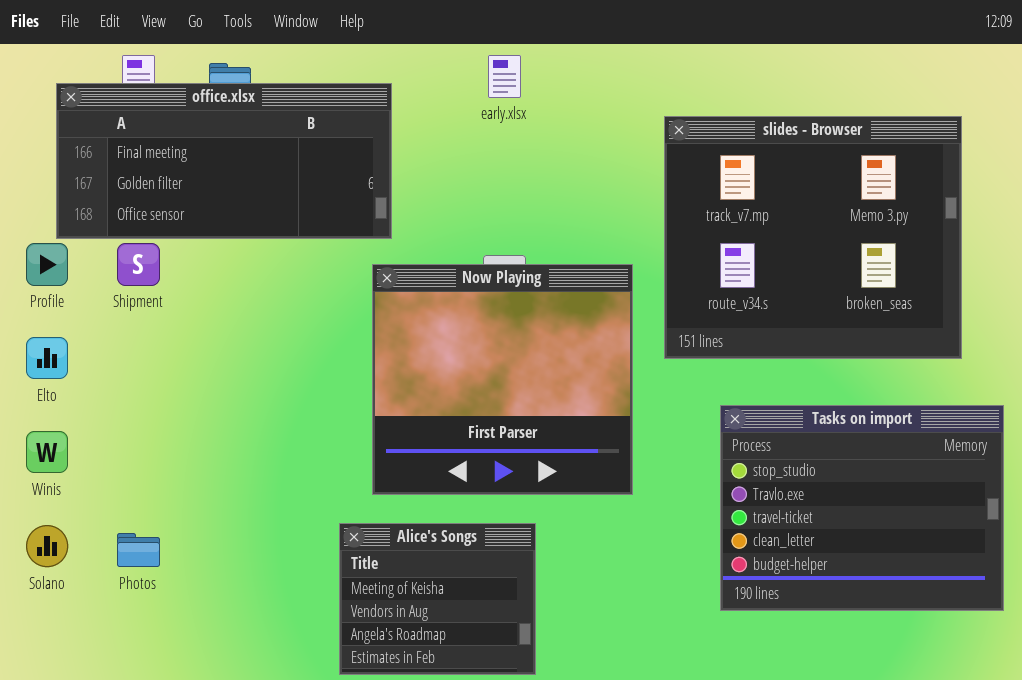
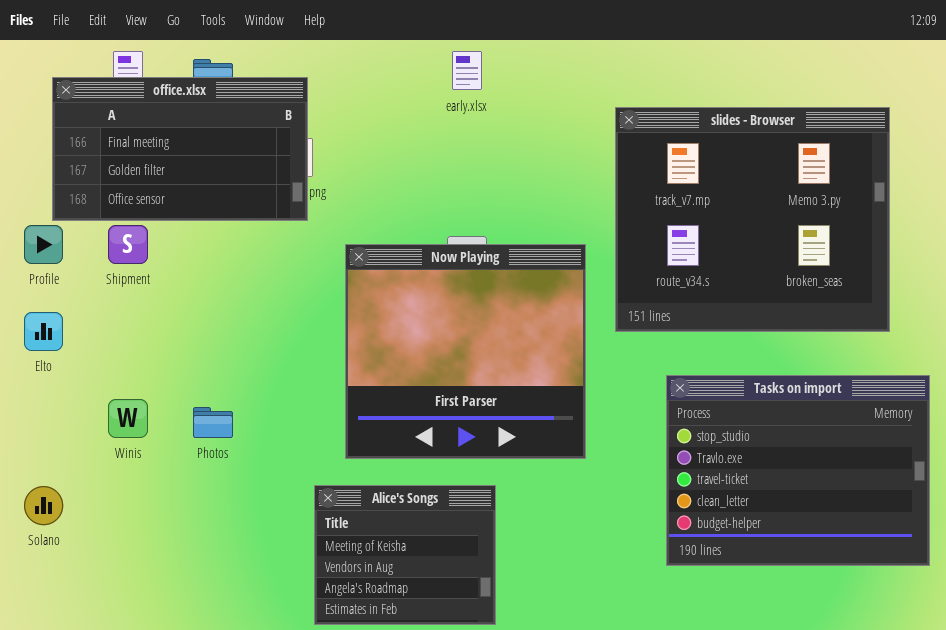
office.xlsx: [56,83,392,239] -> [52,77,308,221], resized
Winis: [26,431,68,473] -> [108,399,148,438], moved
Photos: [117,533,160,567] -> [193,407,233,438], moved

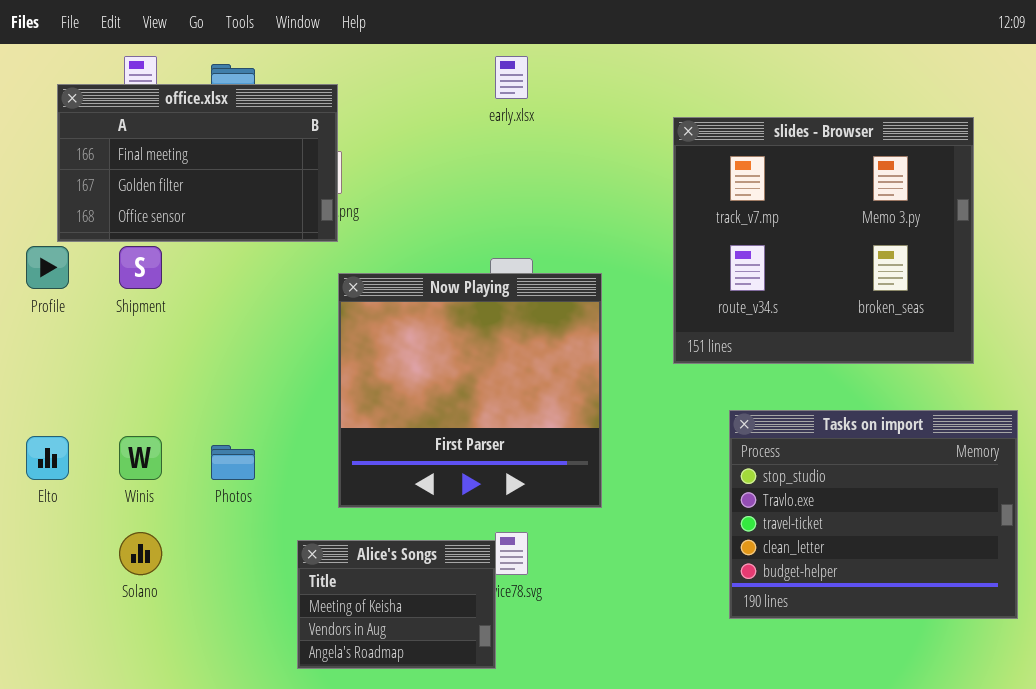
Now Playing: [345,244,586,459] -> [338,273,602,508], moved
Elto: [24,312,63,351] -> [26,436,69,480], moved
Alice's Songs: [314,485,496,625] -> [297,540,496,669], moved, resized
Solano: [24,486,63,525] -> [119,532,162,575], moved

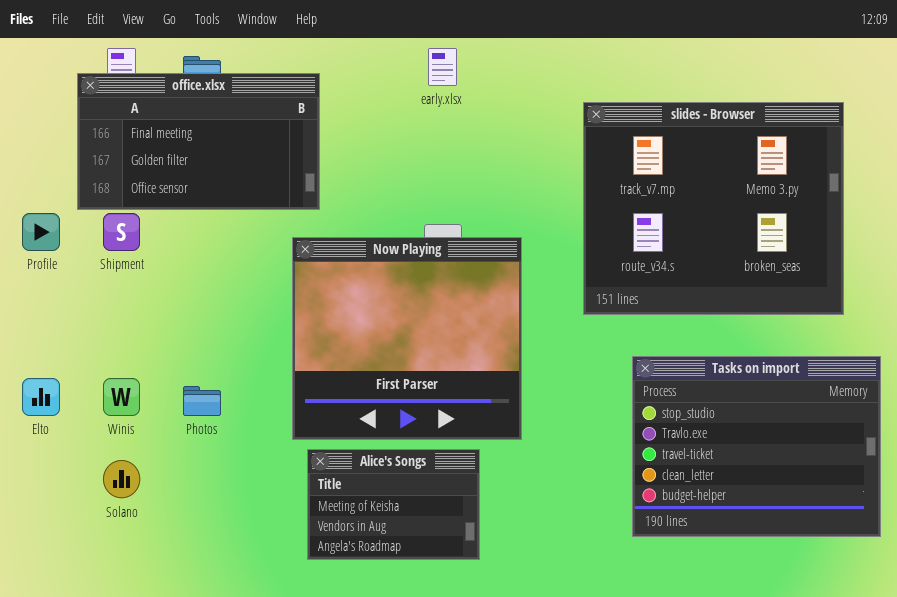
office.xlsx: [57,84,338,242] -> [77,73,320,210], moved
Alice's Songs: [297,540,496,669] -> [307,449,480,560], moved

